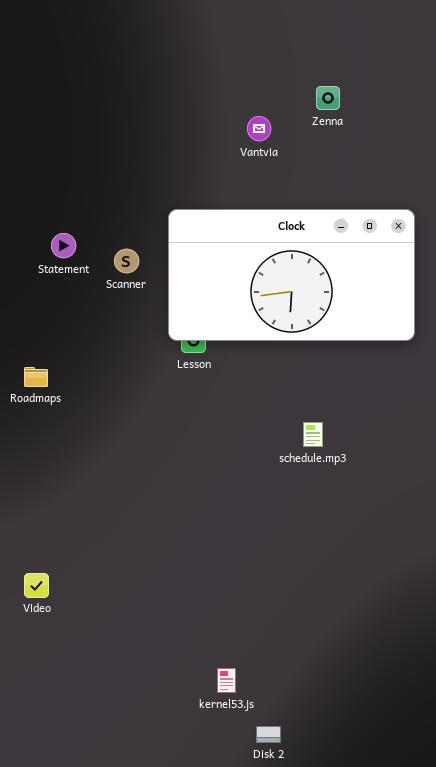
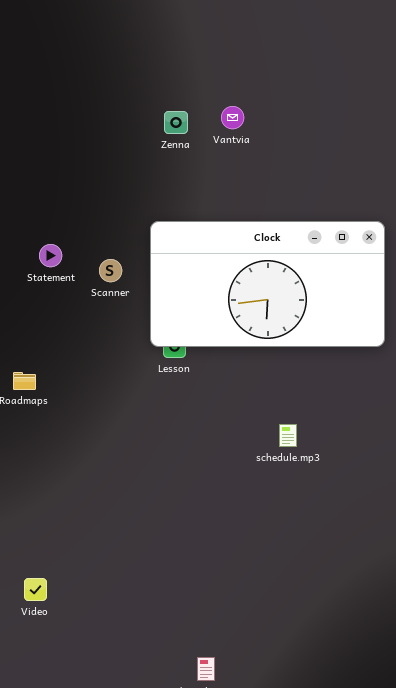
Zenna: [316,86,340,110] -> [164,111,188,134], moved
Vantvia: [247,116,271,141] -> [221,106,244,129], moved
Video: [24,573,49,598] -> [24,578,47,601], moved

